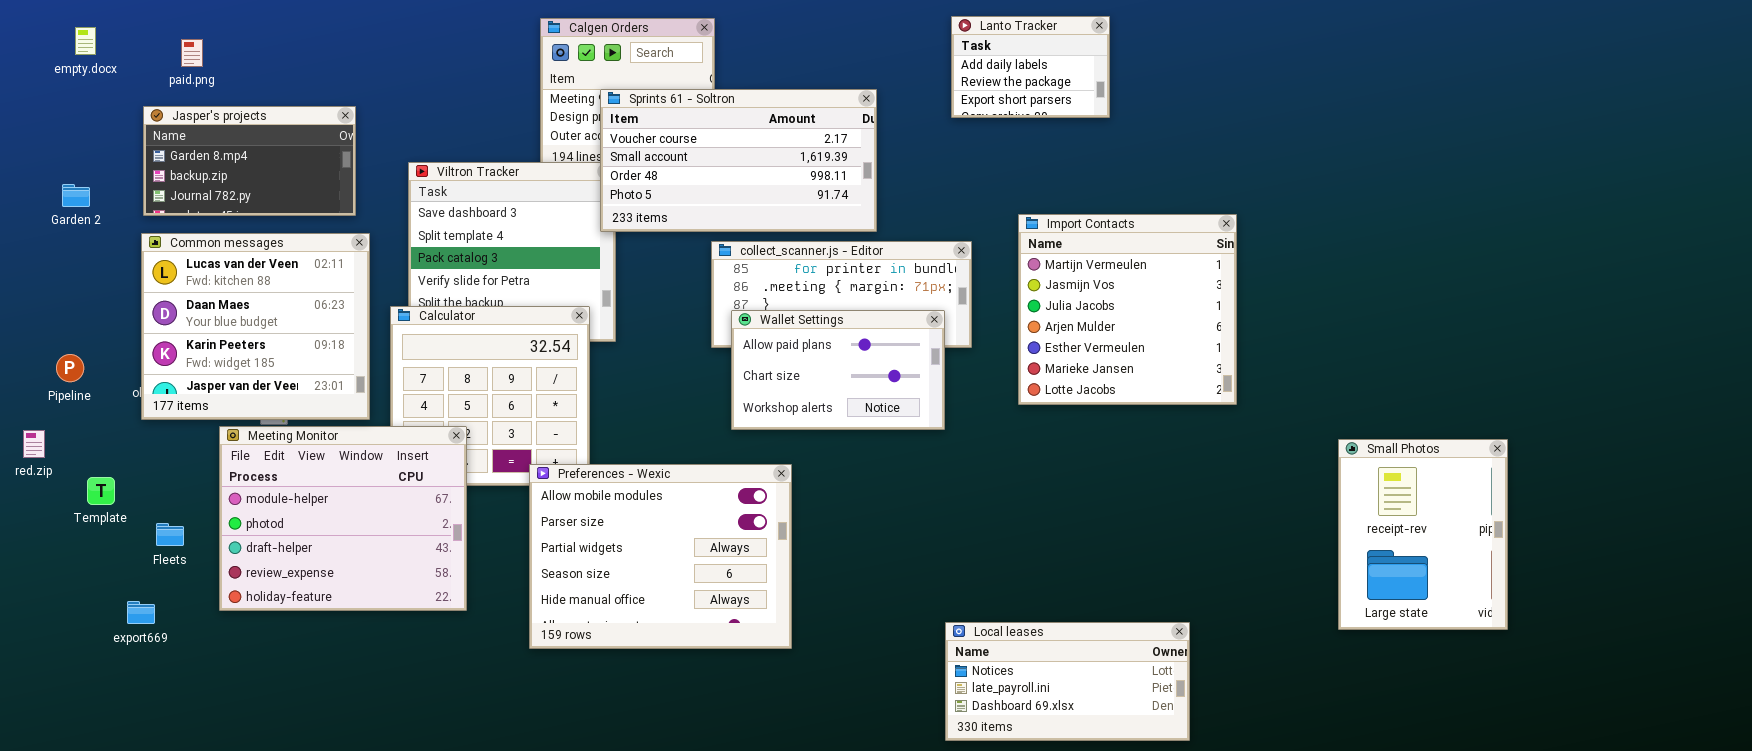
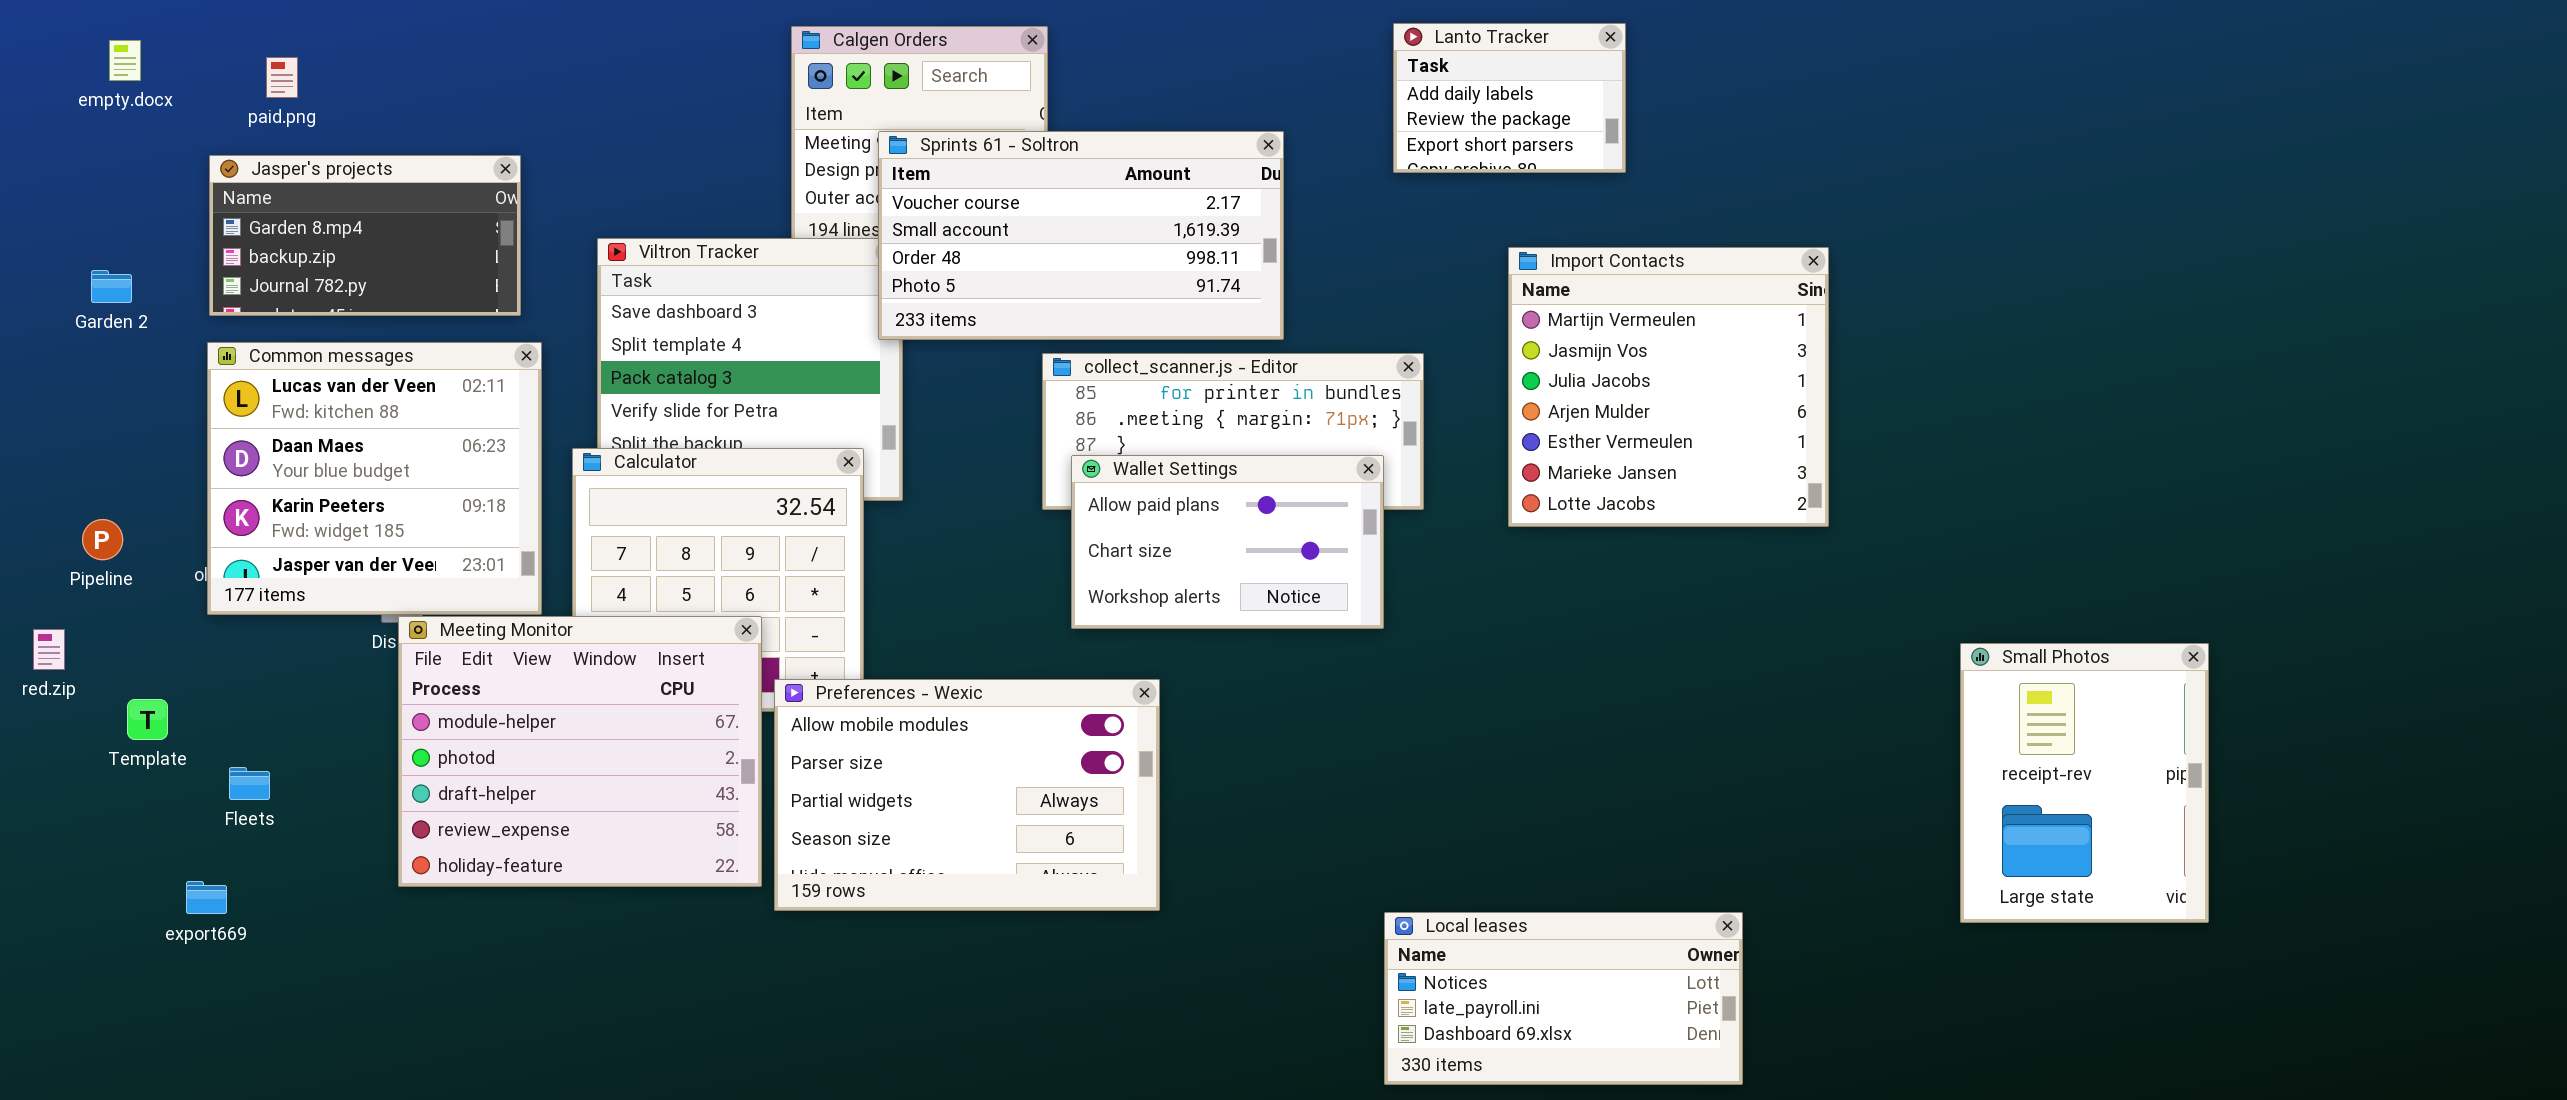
Import Contacts: [1018,214,1237,405] -> [1508,247,1829,527], moved
Meeting Monitor: [219,426,467,611] -> [398,616,762,887], moved
Preferences - Wexic: [529,464,792,649] -> [774,679,1160,911], resized

